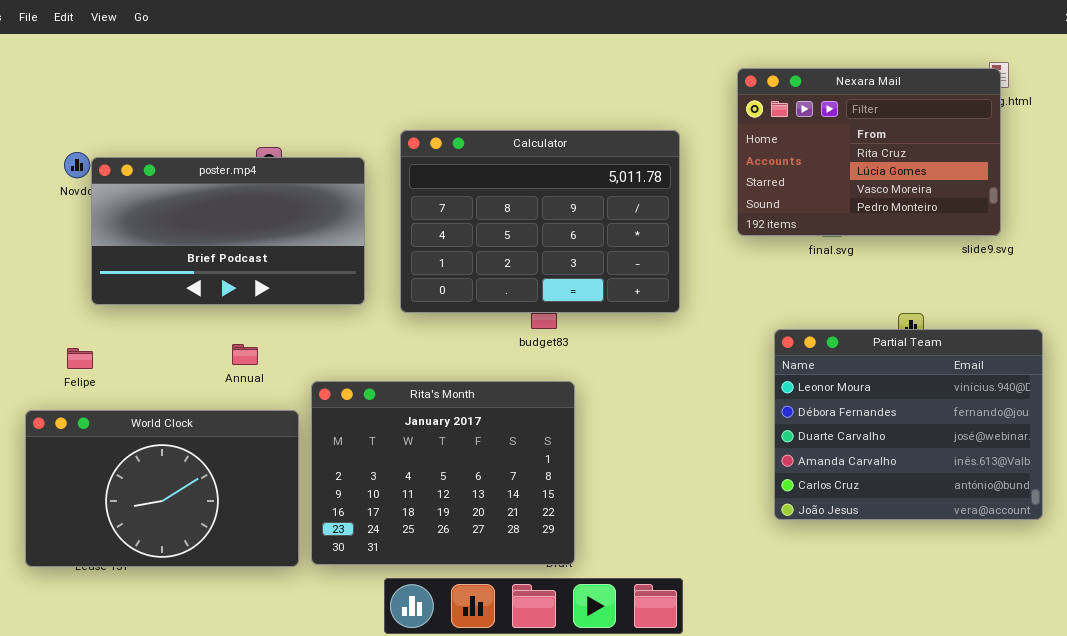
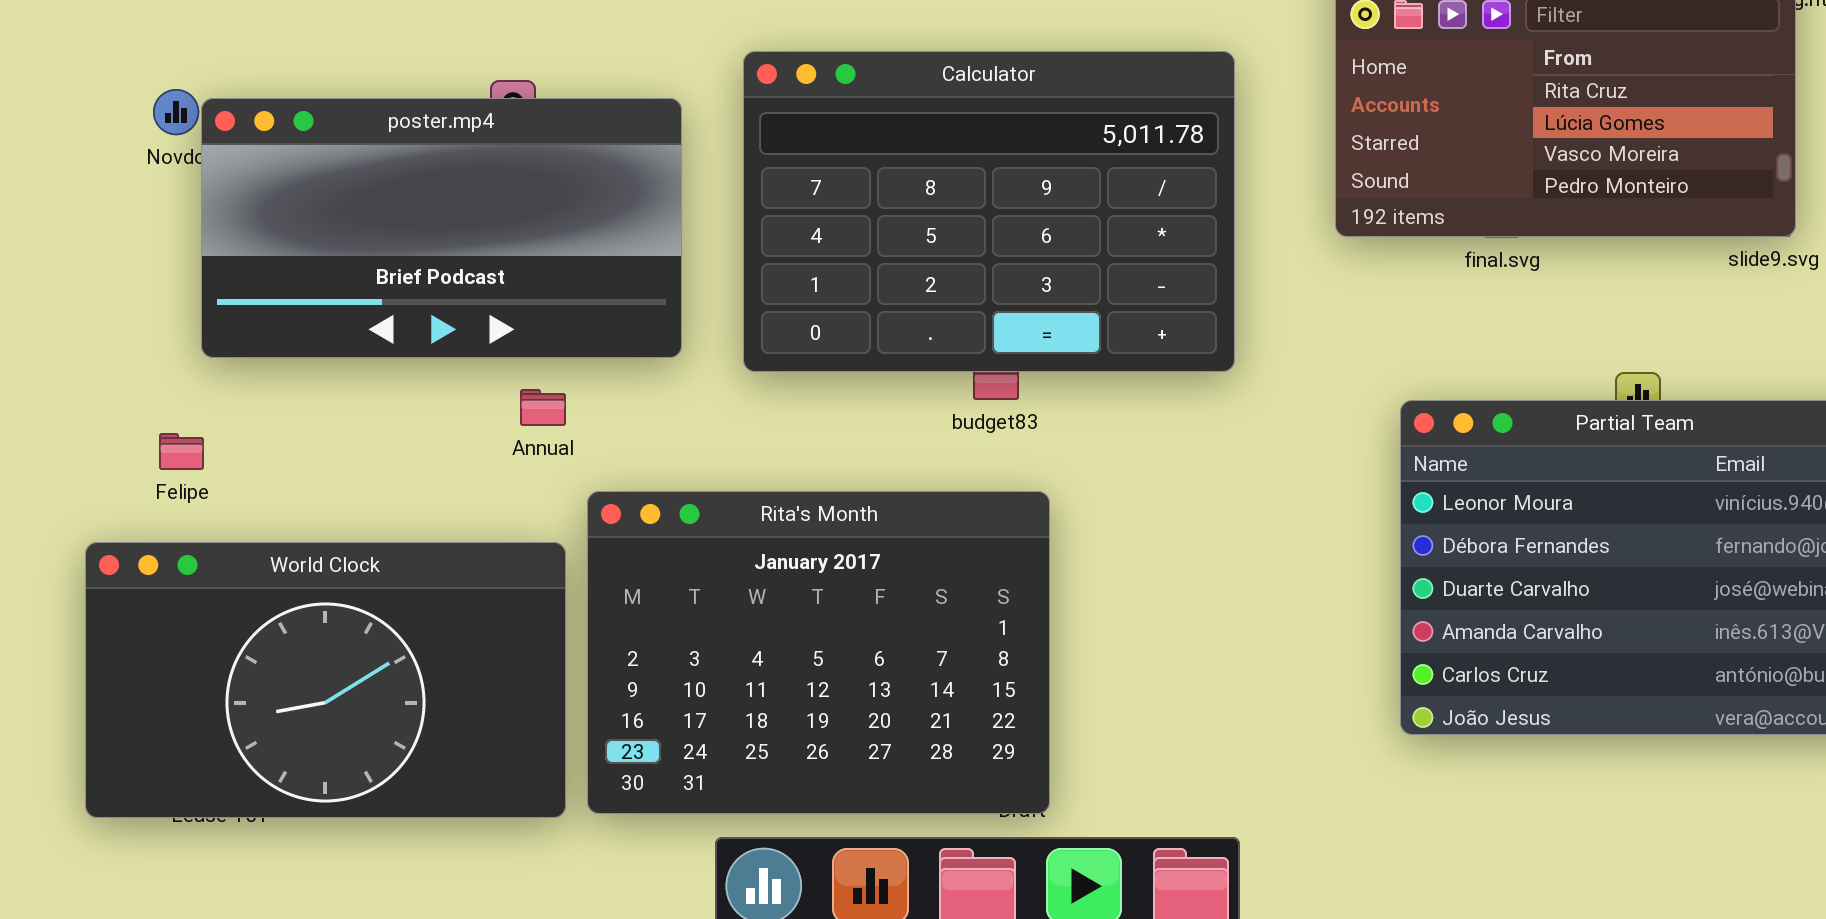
Annual: [232,344,258,365] -> [520,389,566,426], moved

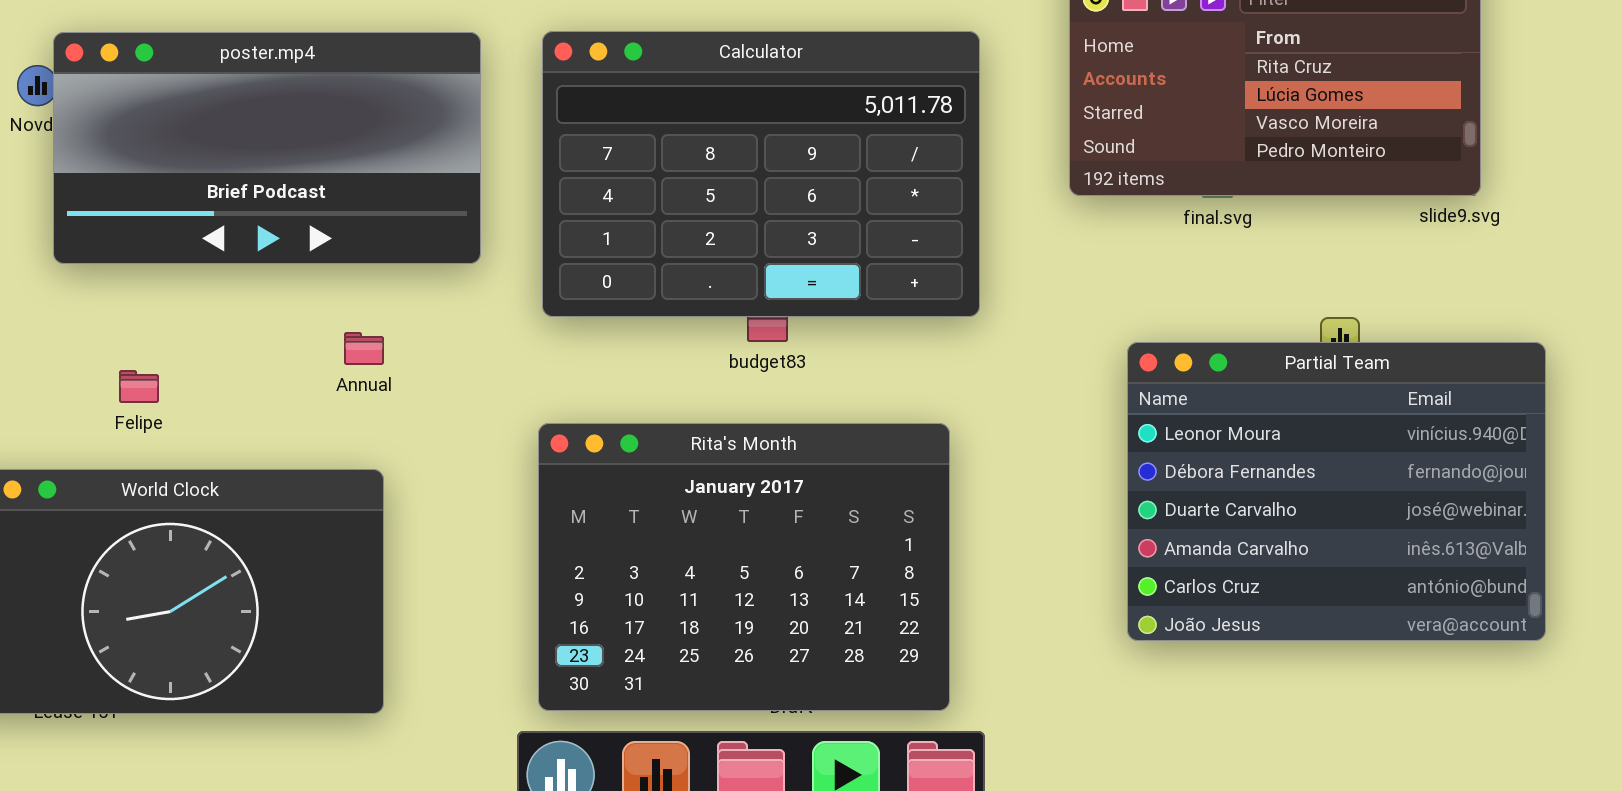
poster.mp4: [201,98,682,358] -> [53,32,481,264], moved
Felipe: [159,433,204,470] -> [119,370,159,403], moved
Rita's Month: [587,491,1050,814] -> [538,423,950,711], moved

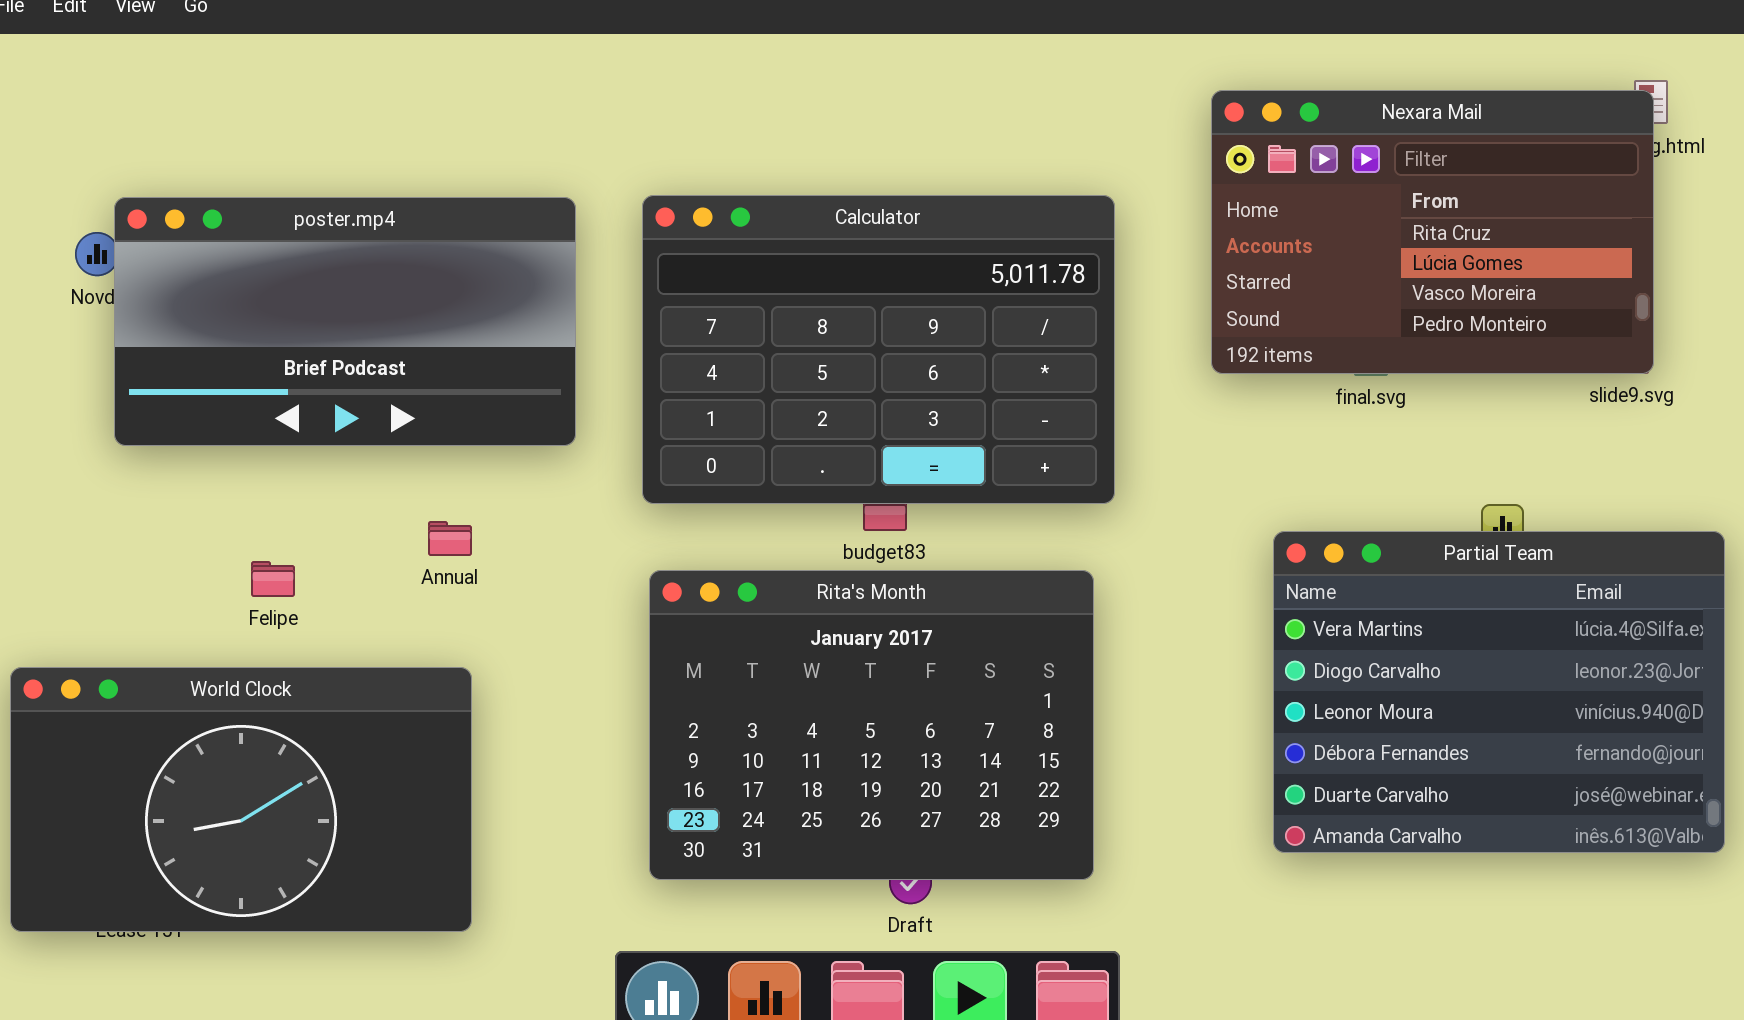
Partial Team: [1127,342,1546,641] -> [1273,531,1725,853], scrolled up 2 rows
Felipe: [119,370,159,403] -> [251,561,295,597], moved
Rita's Month: [538,423,950,711] -> [649,570,1094,880], moved

